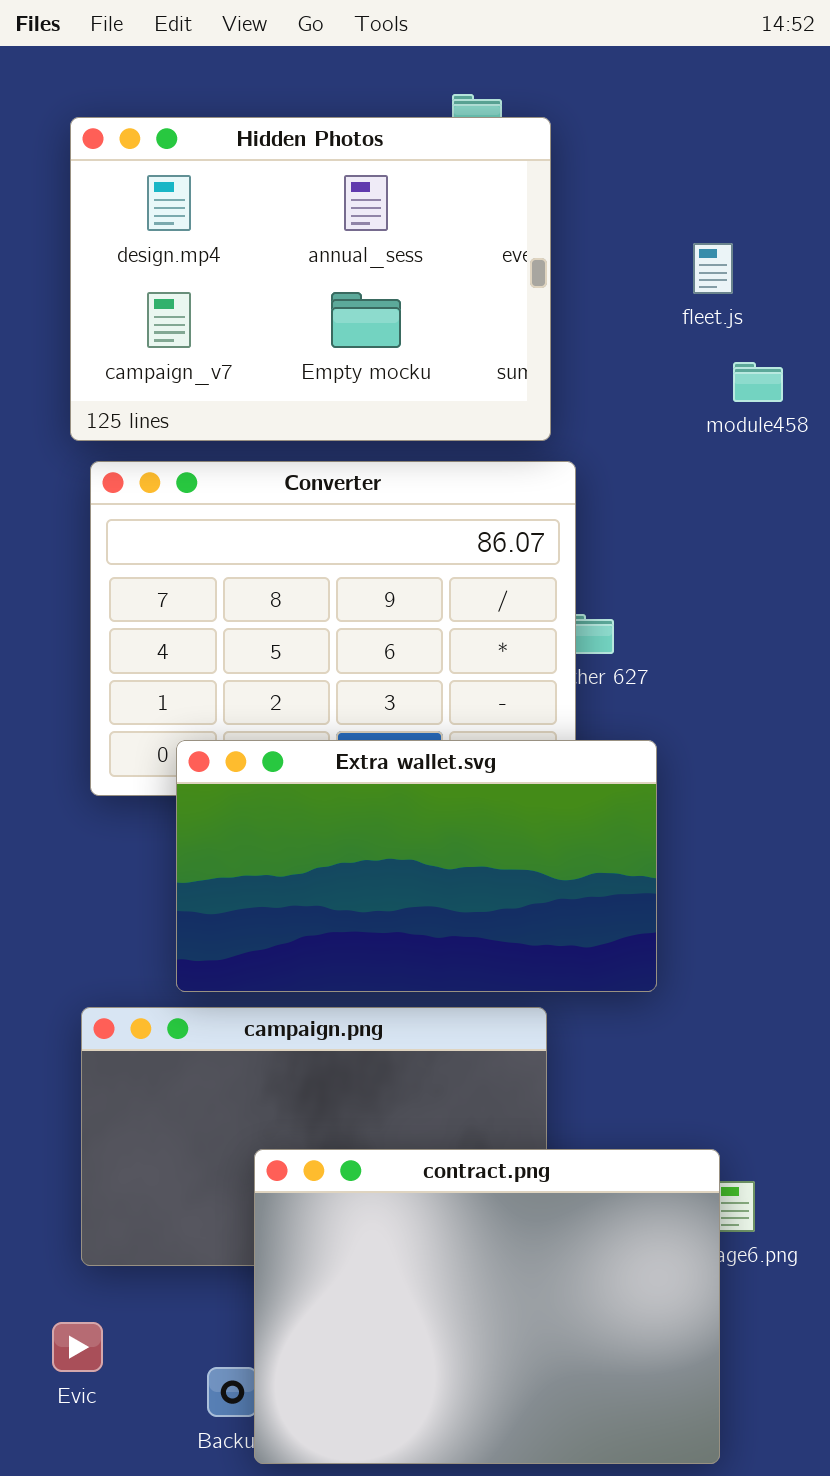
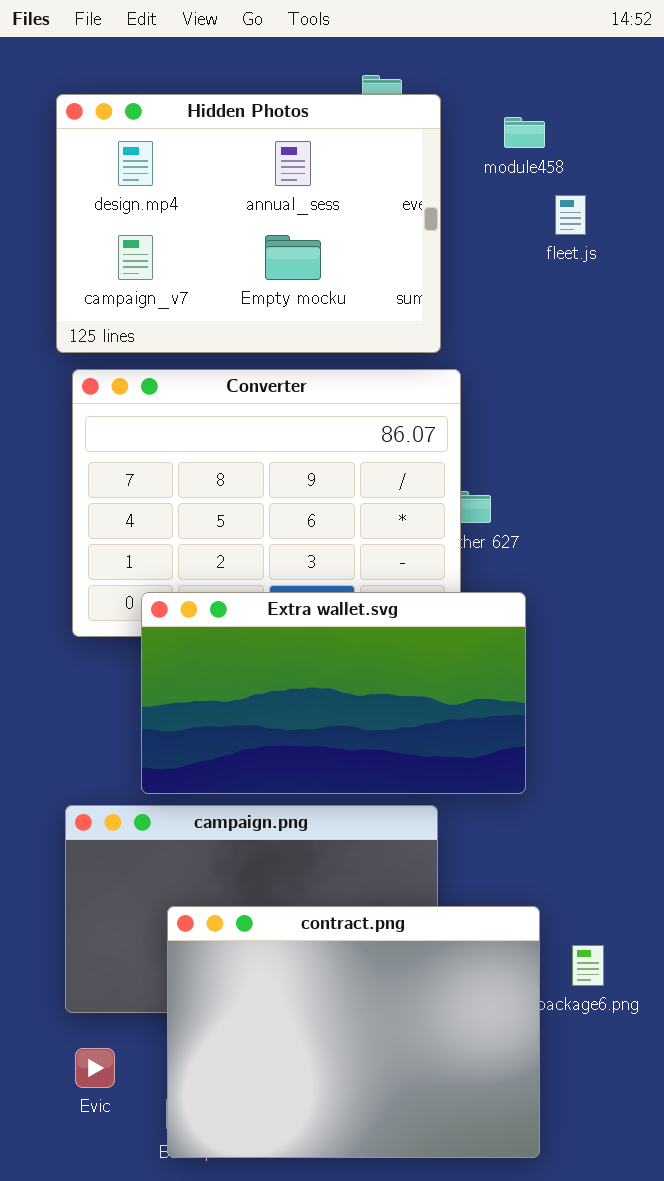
module458: [733,362,783,402] -> [504,117,545,148], moved
contract.png: [254,1149,720,1464] -> [167,906,540,1158], moved
Evic: [52,1322,103,1372] -> [75,1048,115,1088], moved

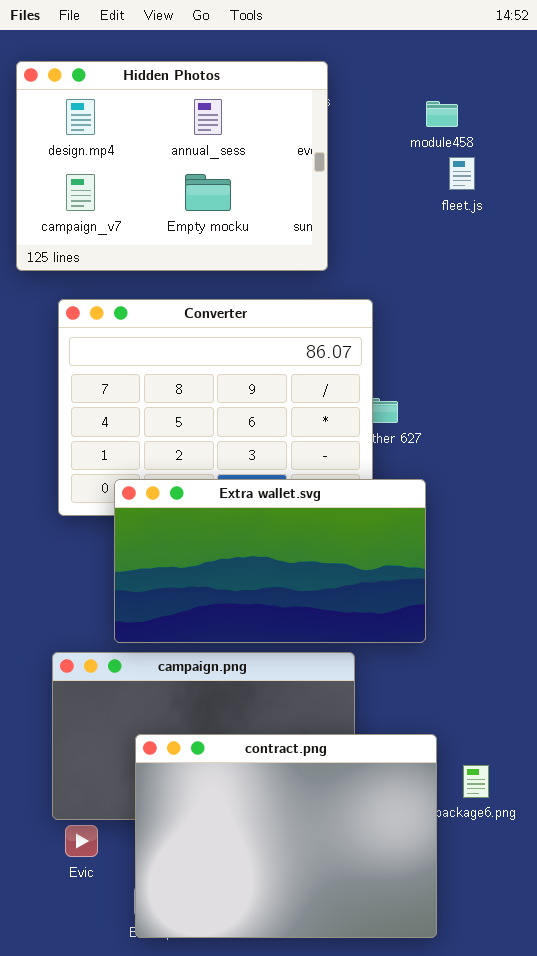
Hidden Photos: [56,94,441,353] -> [16,61,328,271], moved
module458: [504,117,545,148] -> [426,101,458,127], moved
Evic: [75,1048,115,1088] -> [65,825,98,857], moved

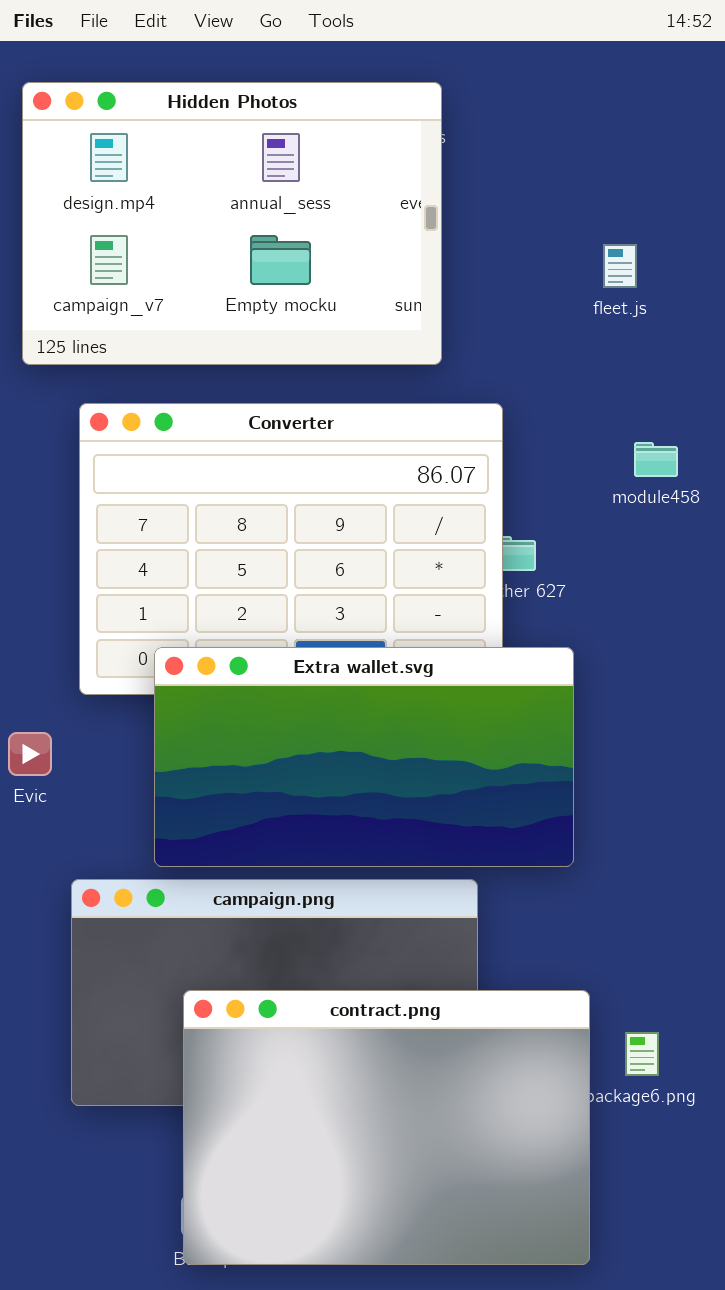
module458: [426,101,458,127] -> [634,442,678,477], moved
fleet.js: [449,157,475,190] -> [603,244,637,288], moved
Evic: [65,825,98,857] -> [8,732,52,776], moved

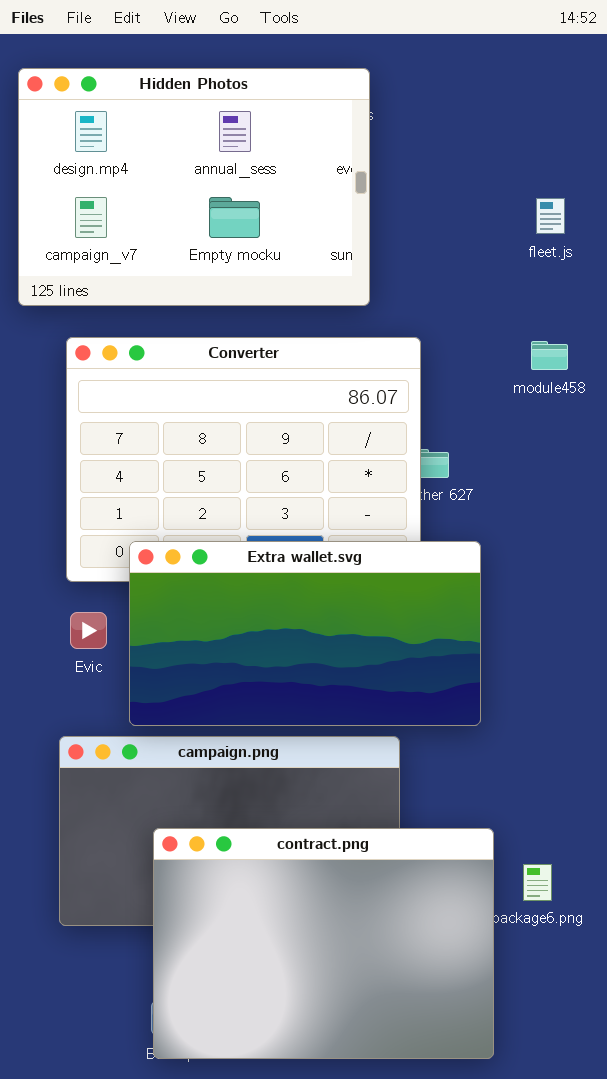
fleet.js: [603,244,637,288] -> [536,198,565,234], moved
module458: [634,442,678,477] -> [531,341,568,370], moved
Evic: [8,732,52,776] -> [70,612,107,649], moved

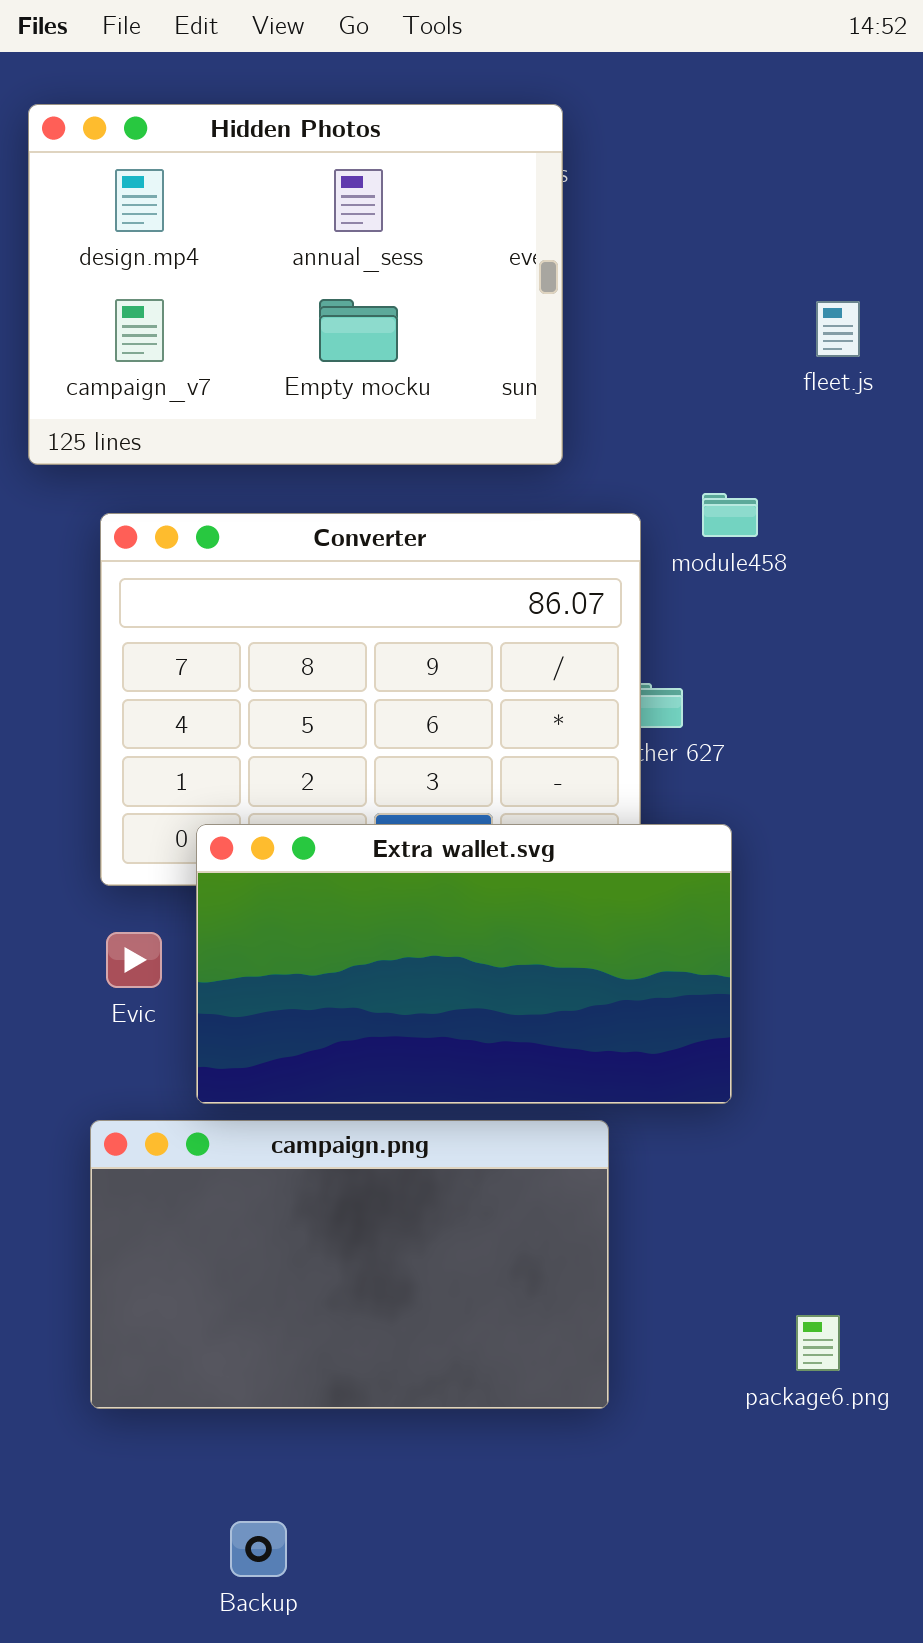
module458: [531,341,568,370] -> [702,493,758,537], moved
contract.png: [153,828,494,1059] -> none, closed

